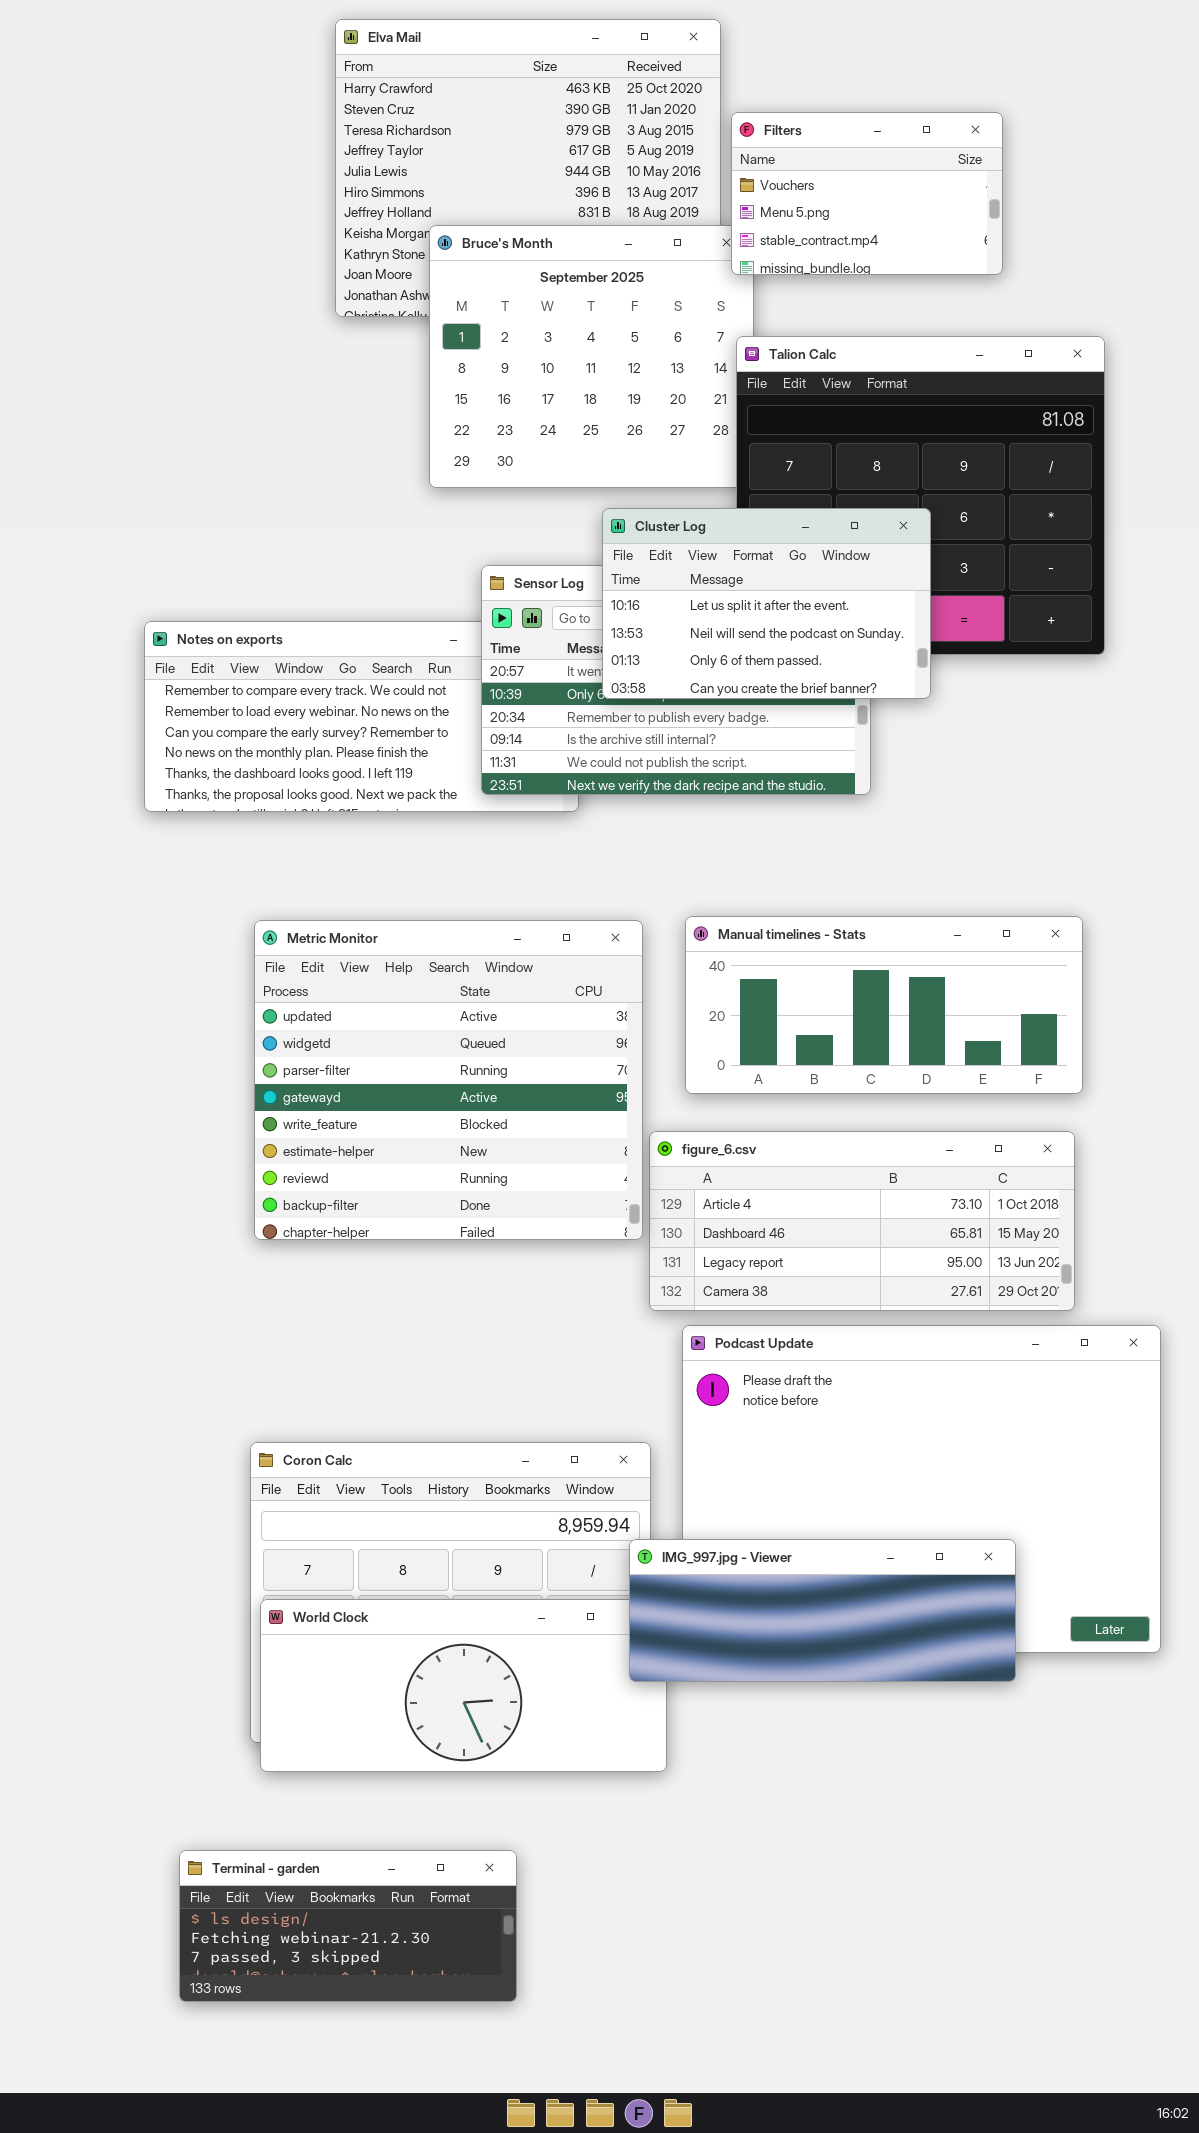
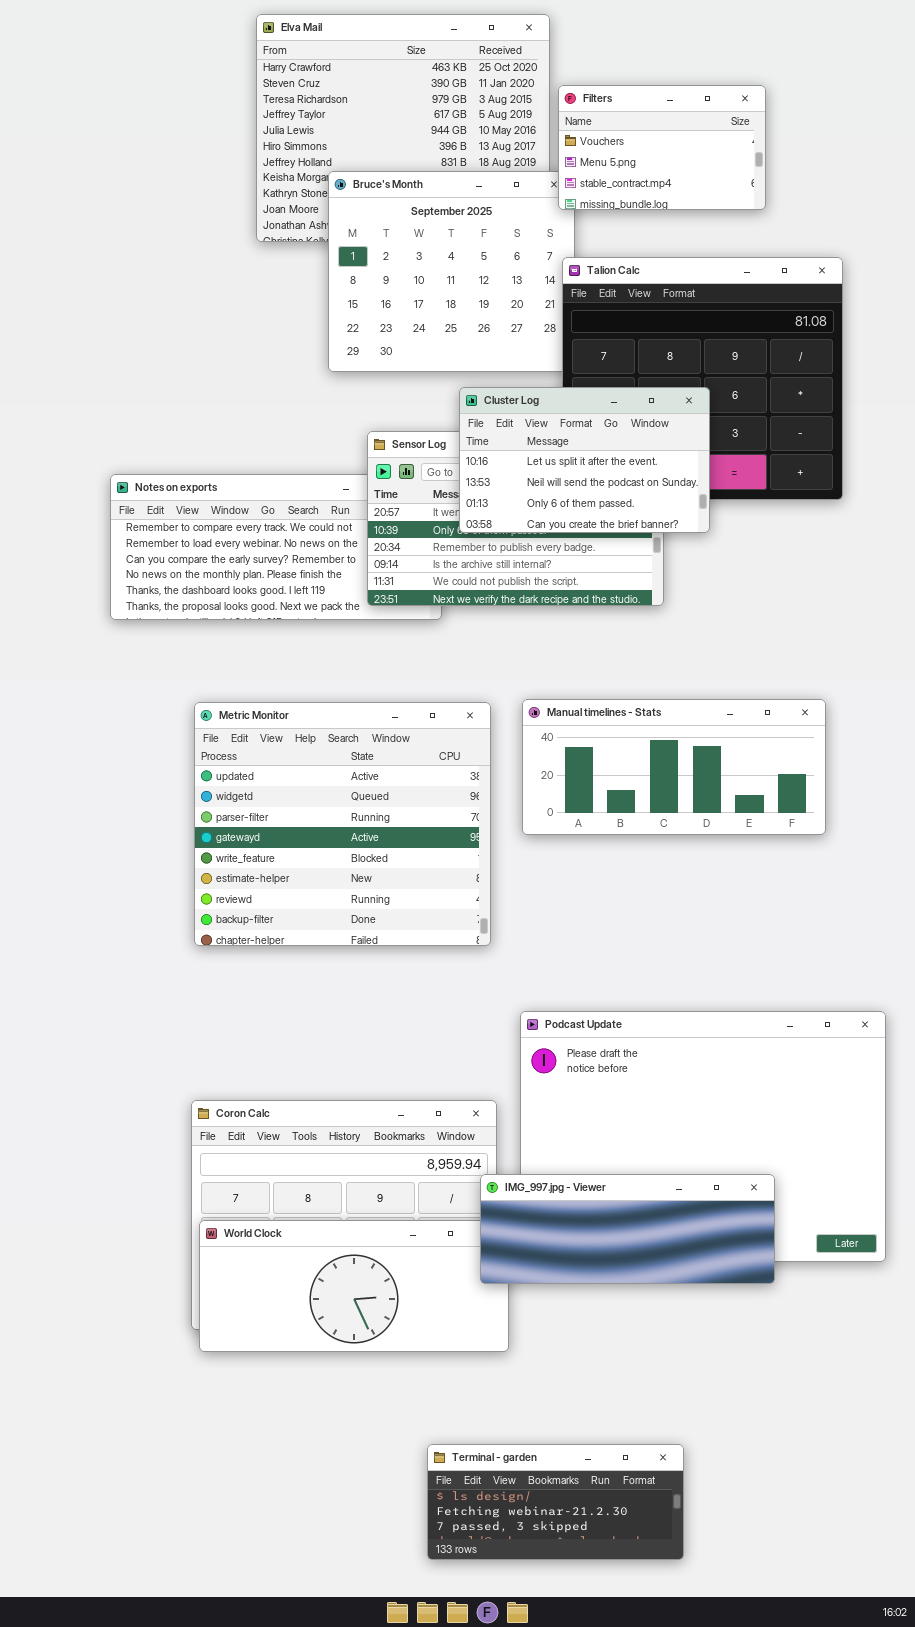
figure_6.csv: [649,1131,1075,1311] -> none, closed
Terminal - garden: [179,1850,517,2002] -> [427,1444,684,1560], moved

